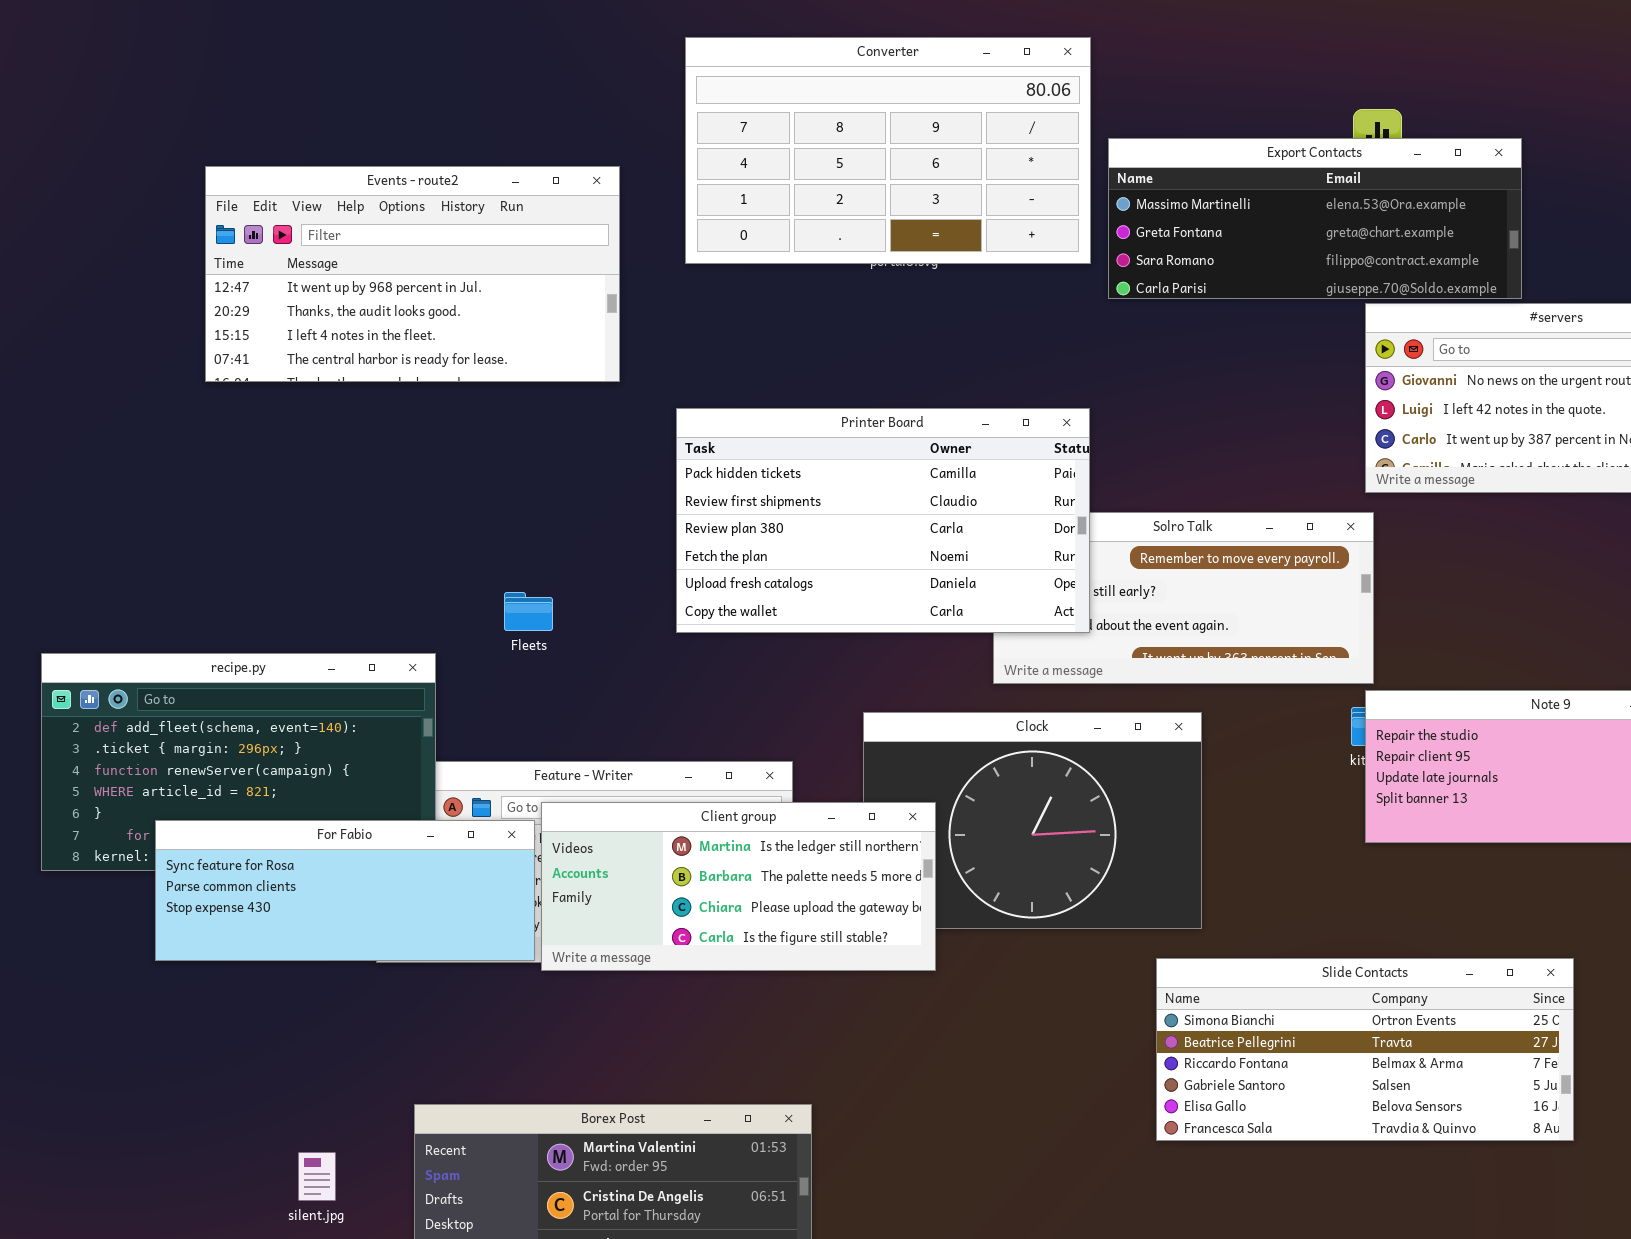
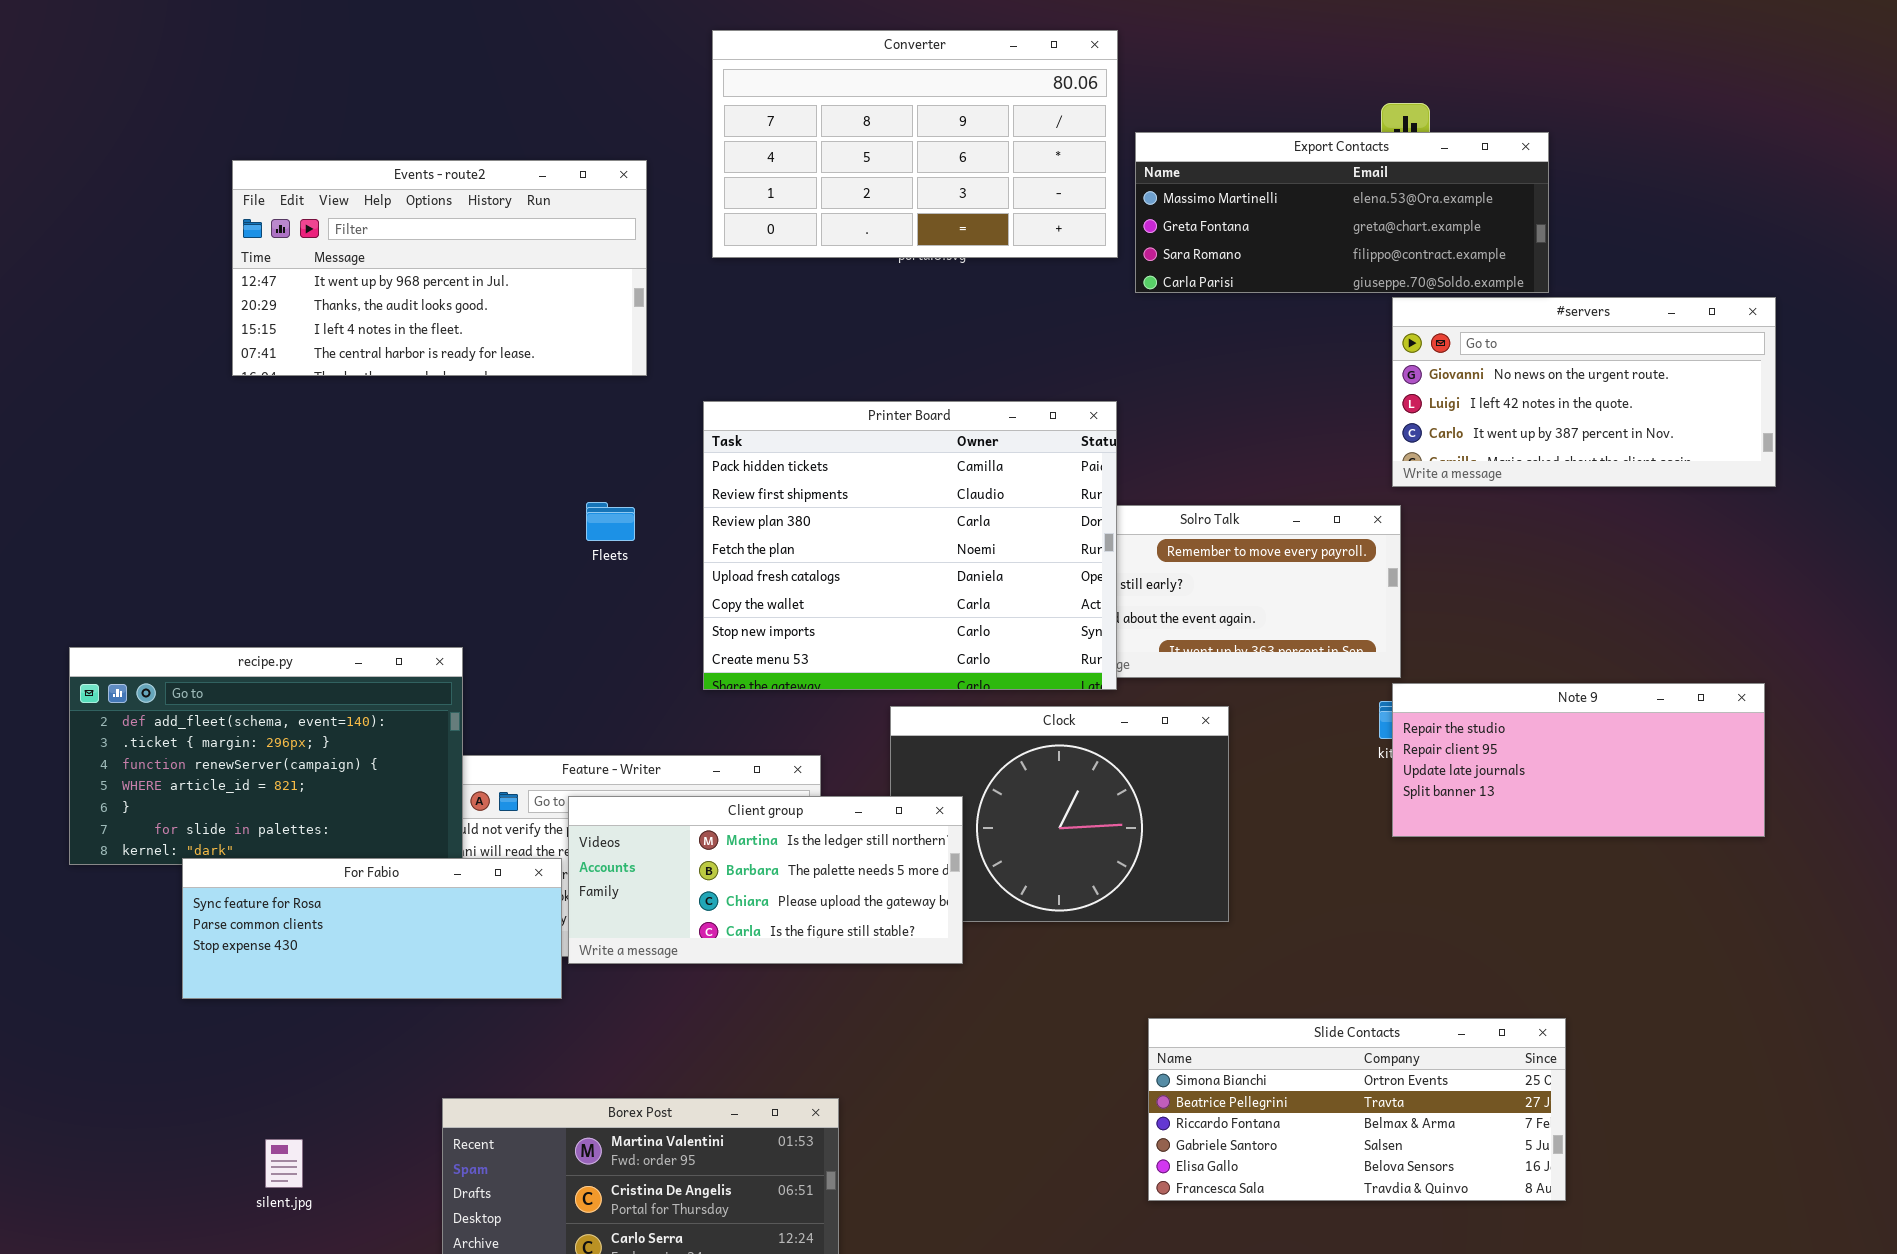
Printer Board: [676,408,1090,633] -> [703,401,1117,690], resized
Fleets: [504,592,553,631] -> [586,502,635,541], moved
For Fabio: [155,820,535,961] -> [182,858,562,999], moved
Slide Contacts: [1156,958,1574,1141] -> [1148,1018,1566,1201], moved
silent.jpg: [298,1152,336,1201] -> [265,1139,303,1188], moved

